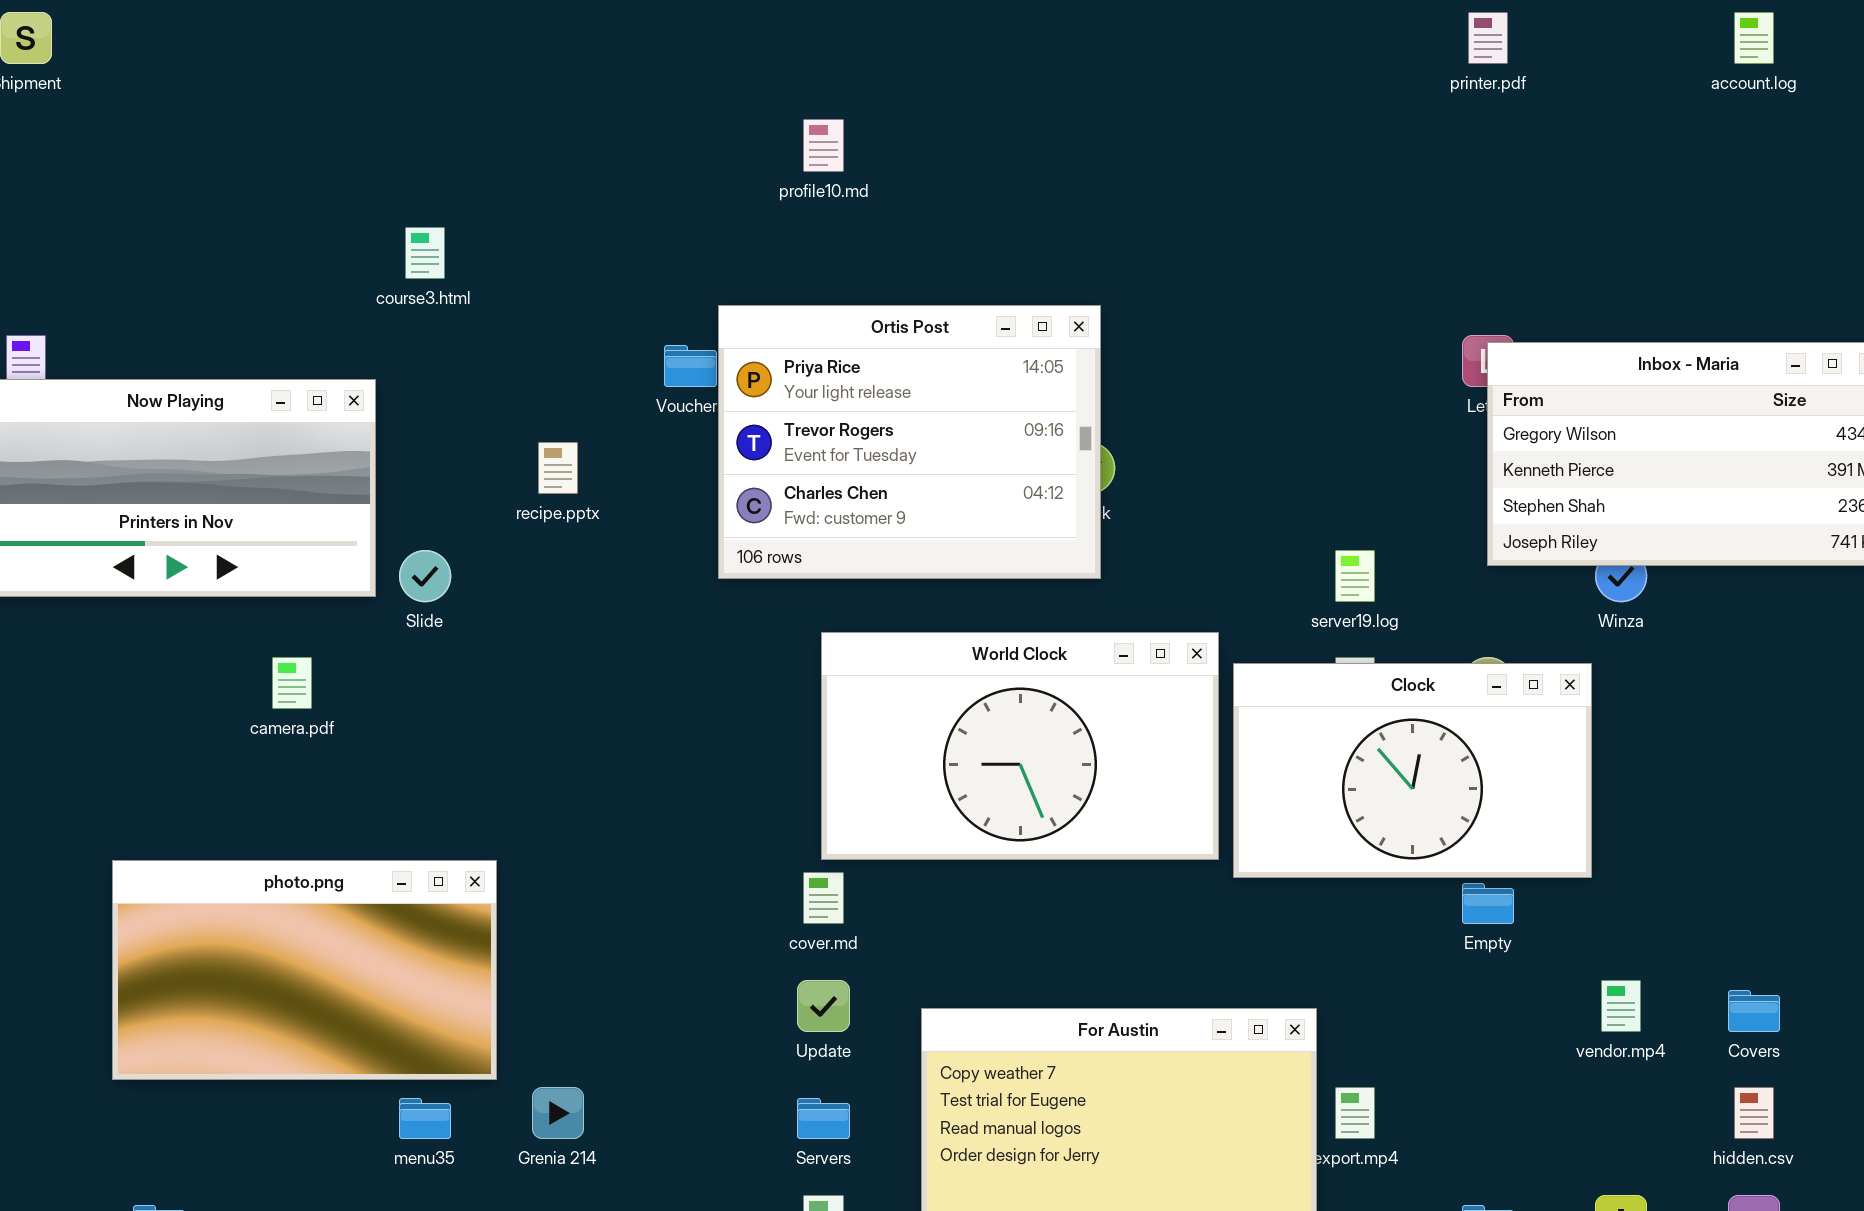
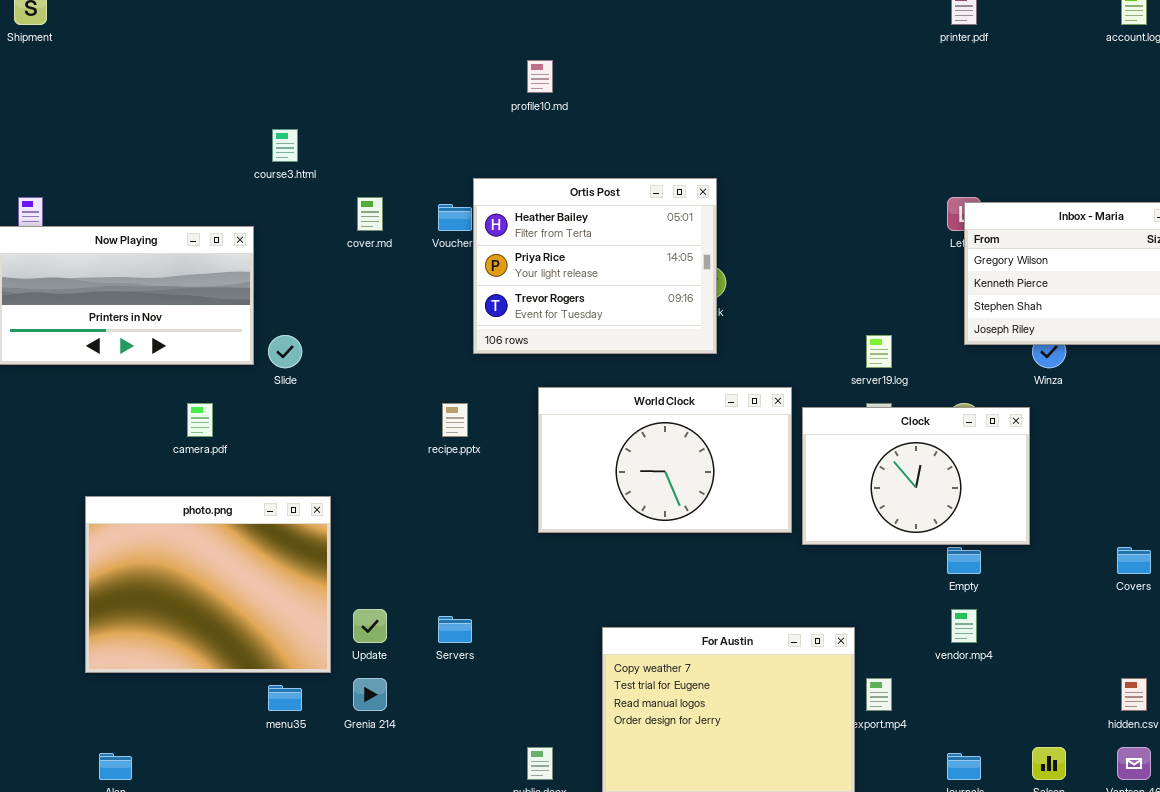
Ortis Post: [718,305,1101,579] -> [473,178,717,354], scrolled up 1 row
recipe.pptx: [538,442,578,494] -> [442,403,468,437], moved
photo.png: [112,860,497,1080] -> [85,496,331,673], resized
cover.md: [803,872,844,924] -> [357,197,383,231], moved
Update: [797,980,850,1032] -> [353,609,387,643], moved
vendor.mp4: [1601,980,1641,1032] -> [951,609,977,643], moved
Covers: [1728,990,1780,1032] -> [1117,547,1151,574], moved
Servers: [797,1098,850,1139] -> [438,616,472,643], moved

